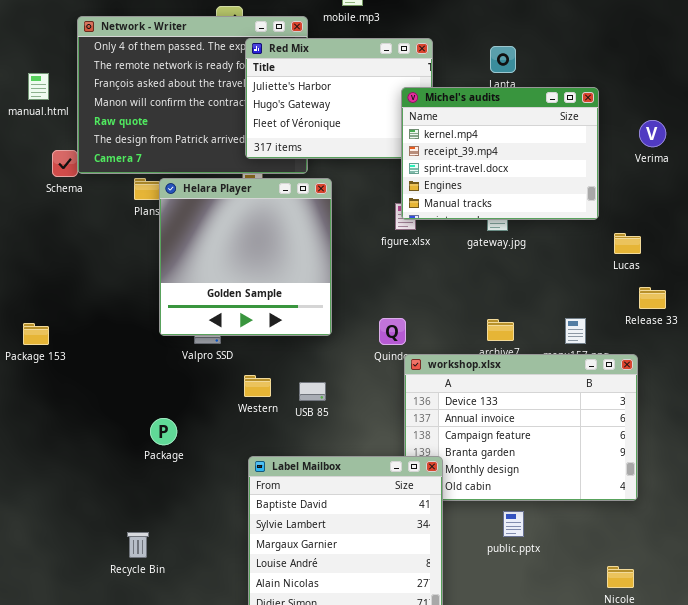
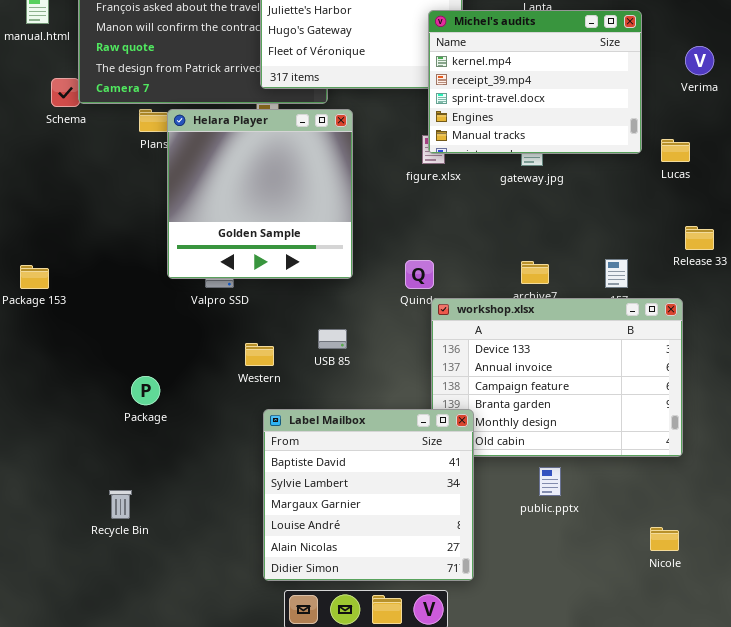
Lucas: [614,233,641,254] -> [661,139,690,162], moved
Western: [244,375,271,397] -> [245,343,274,366], moved
Package: [150,418,177,445] -> [131,376,160,405], moved
Recycle Bin: [127,532,149,558] -> [109,490,132,519], moved

